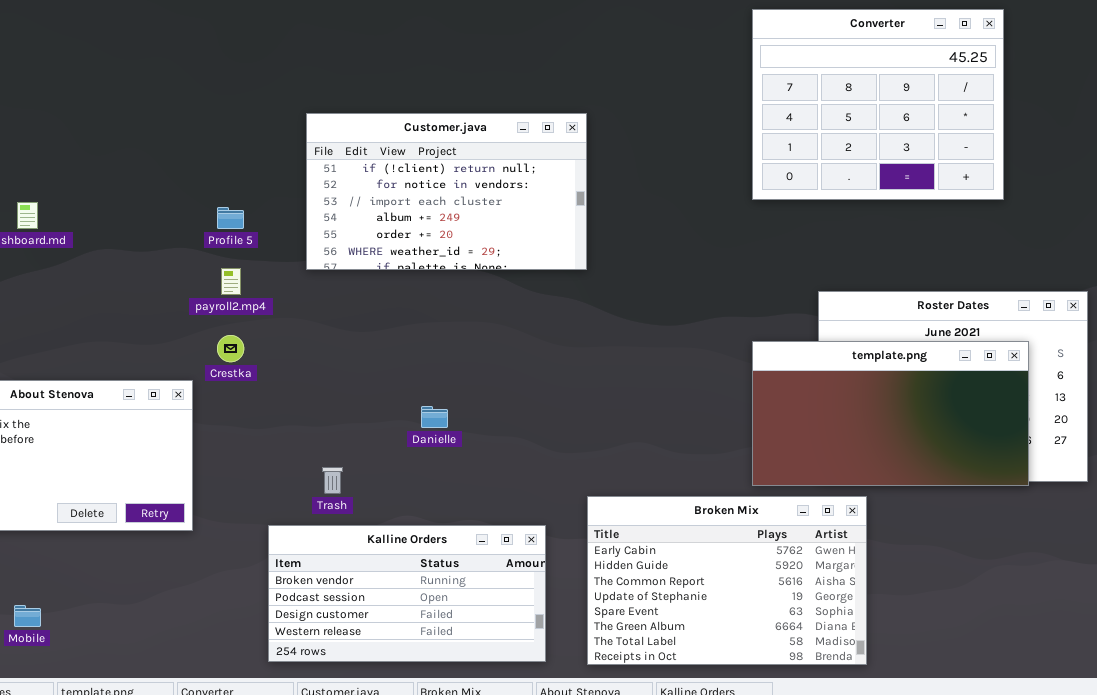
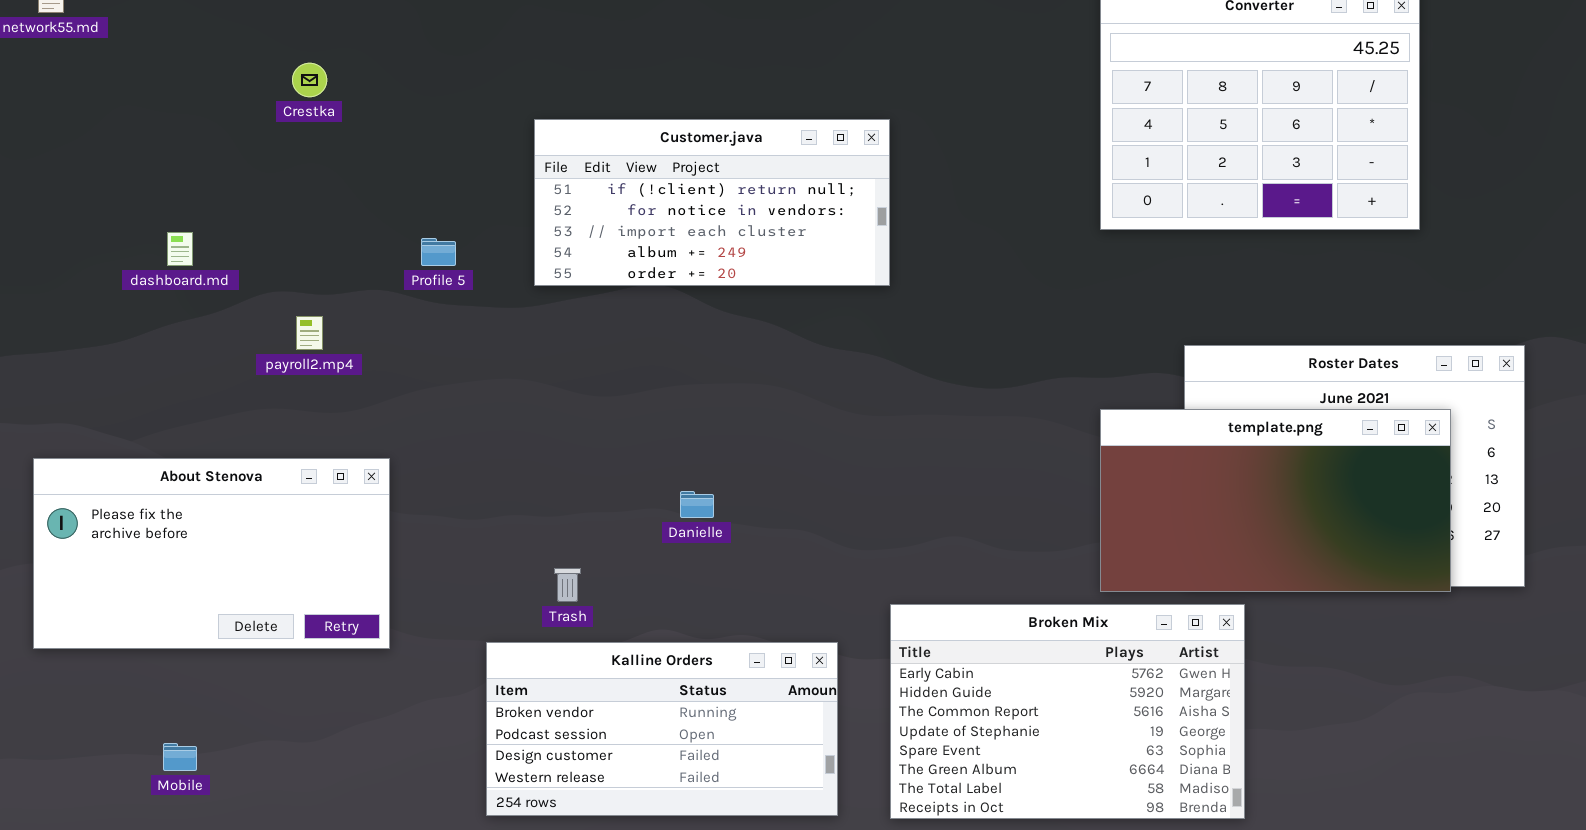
Customer.java: [306,113,587,270] -> [534,119,890,286], resized
payroll2.mp4: [221,268,241,295] -> [296,316,323,350], moved
Crestka: [217,335,244,362] -> [292,63,327,97], moved

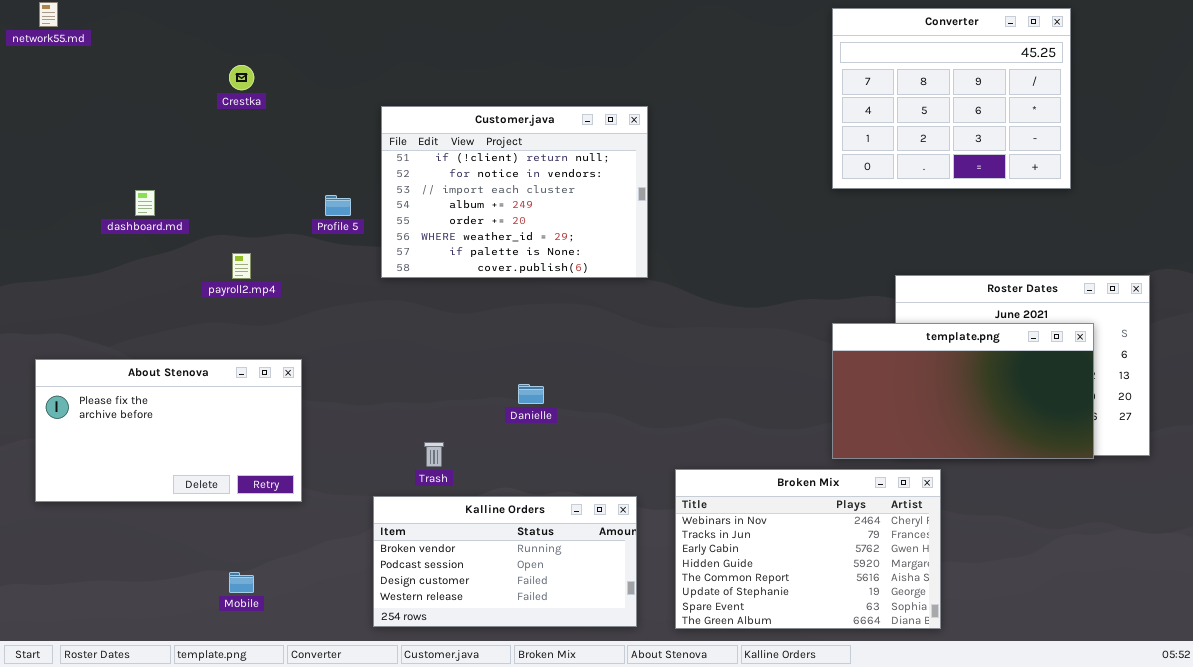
Customer.java: [534,119,890,286] -> [381,106,648,278], moved, resized
Broken Mix: [890,604,1245,819] -> [675,469,941,629], scrolled up 2 rows
Mobile: [163,743,197,771] -> [229,572,254,593], moved

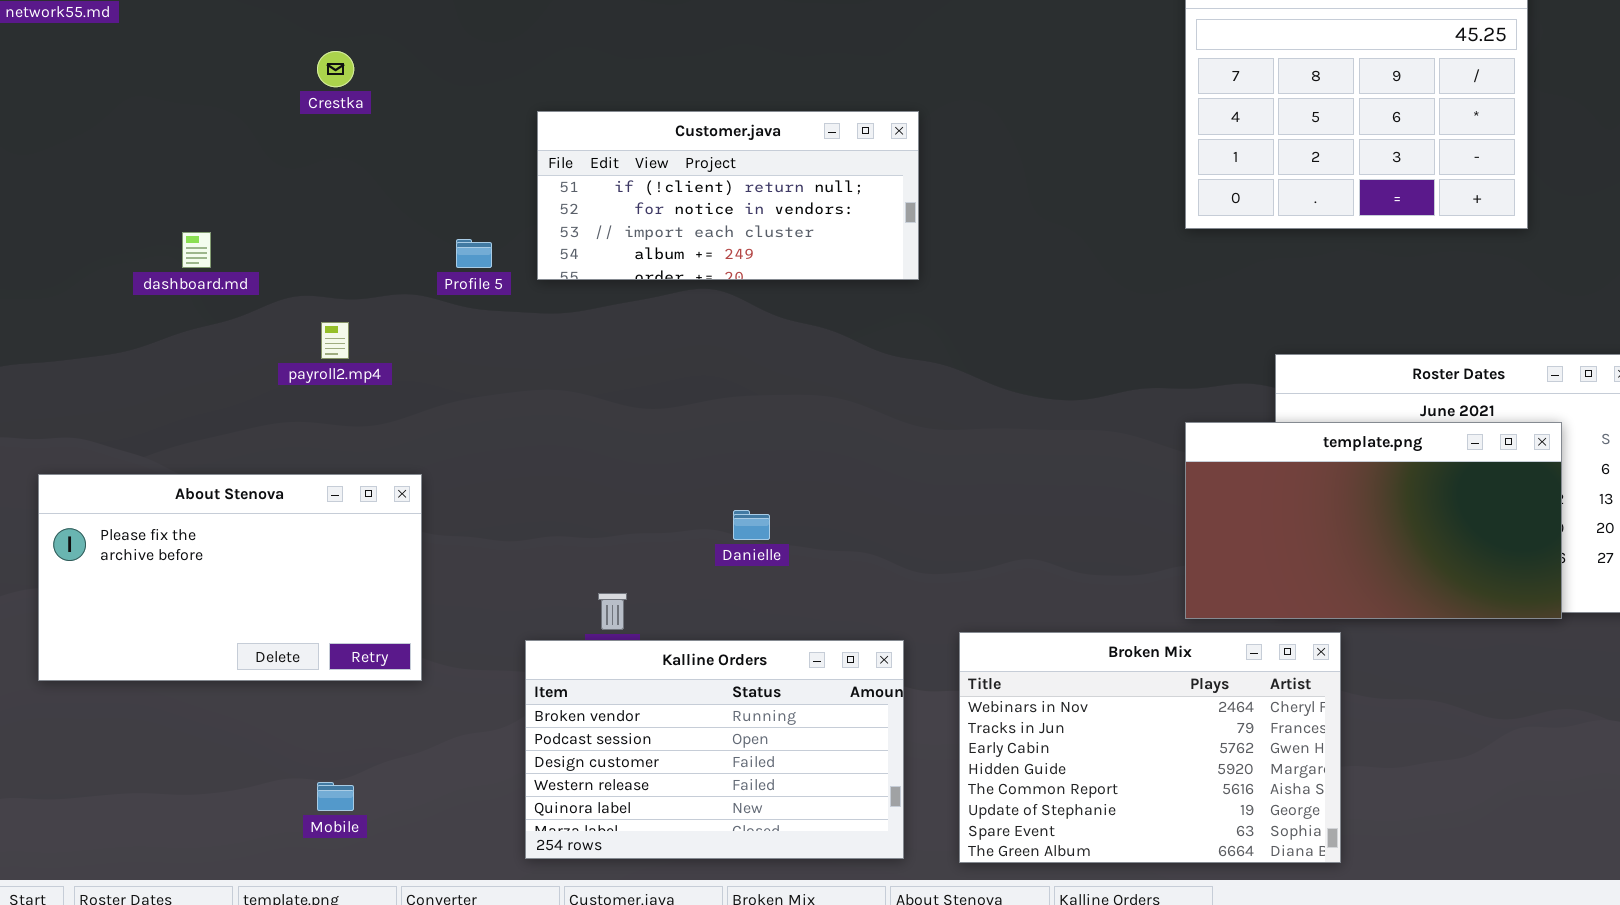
Customer.java: [381,106,648,278] -> [537,111,919,280], resized
Kalline Orders: [373,496,637,627] -> [525,640,904,859], resized

